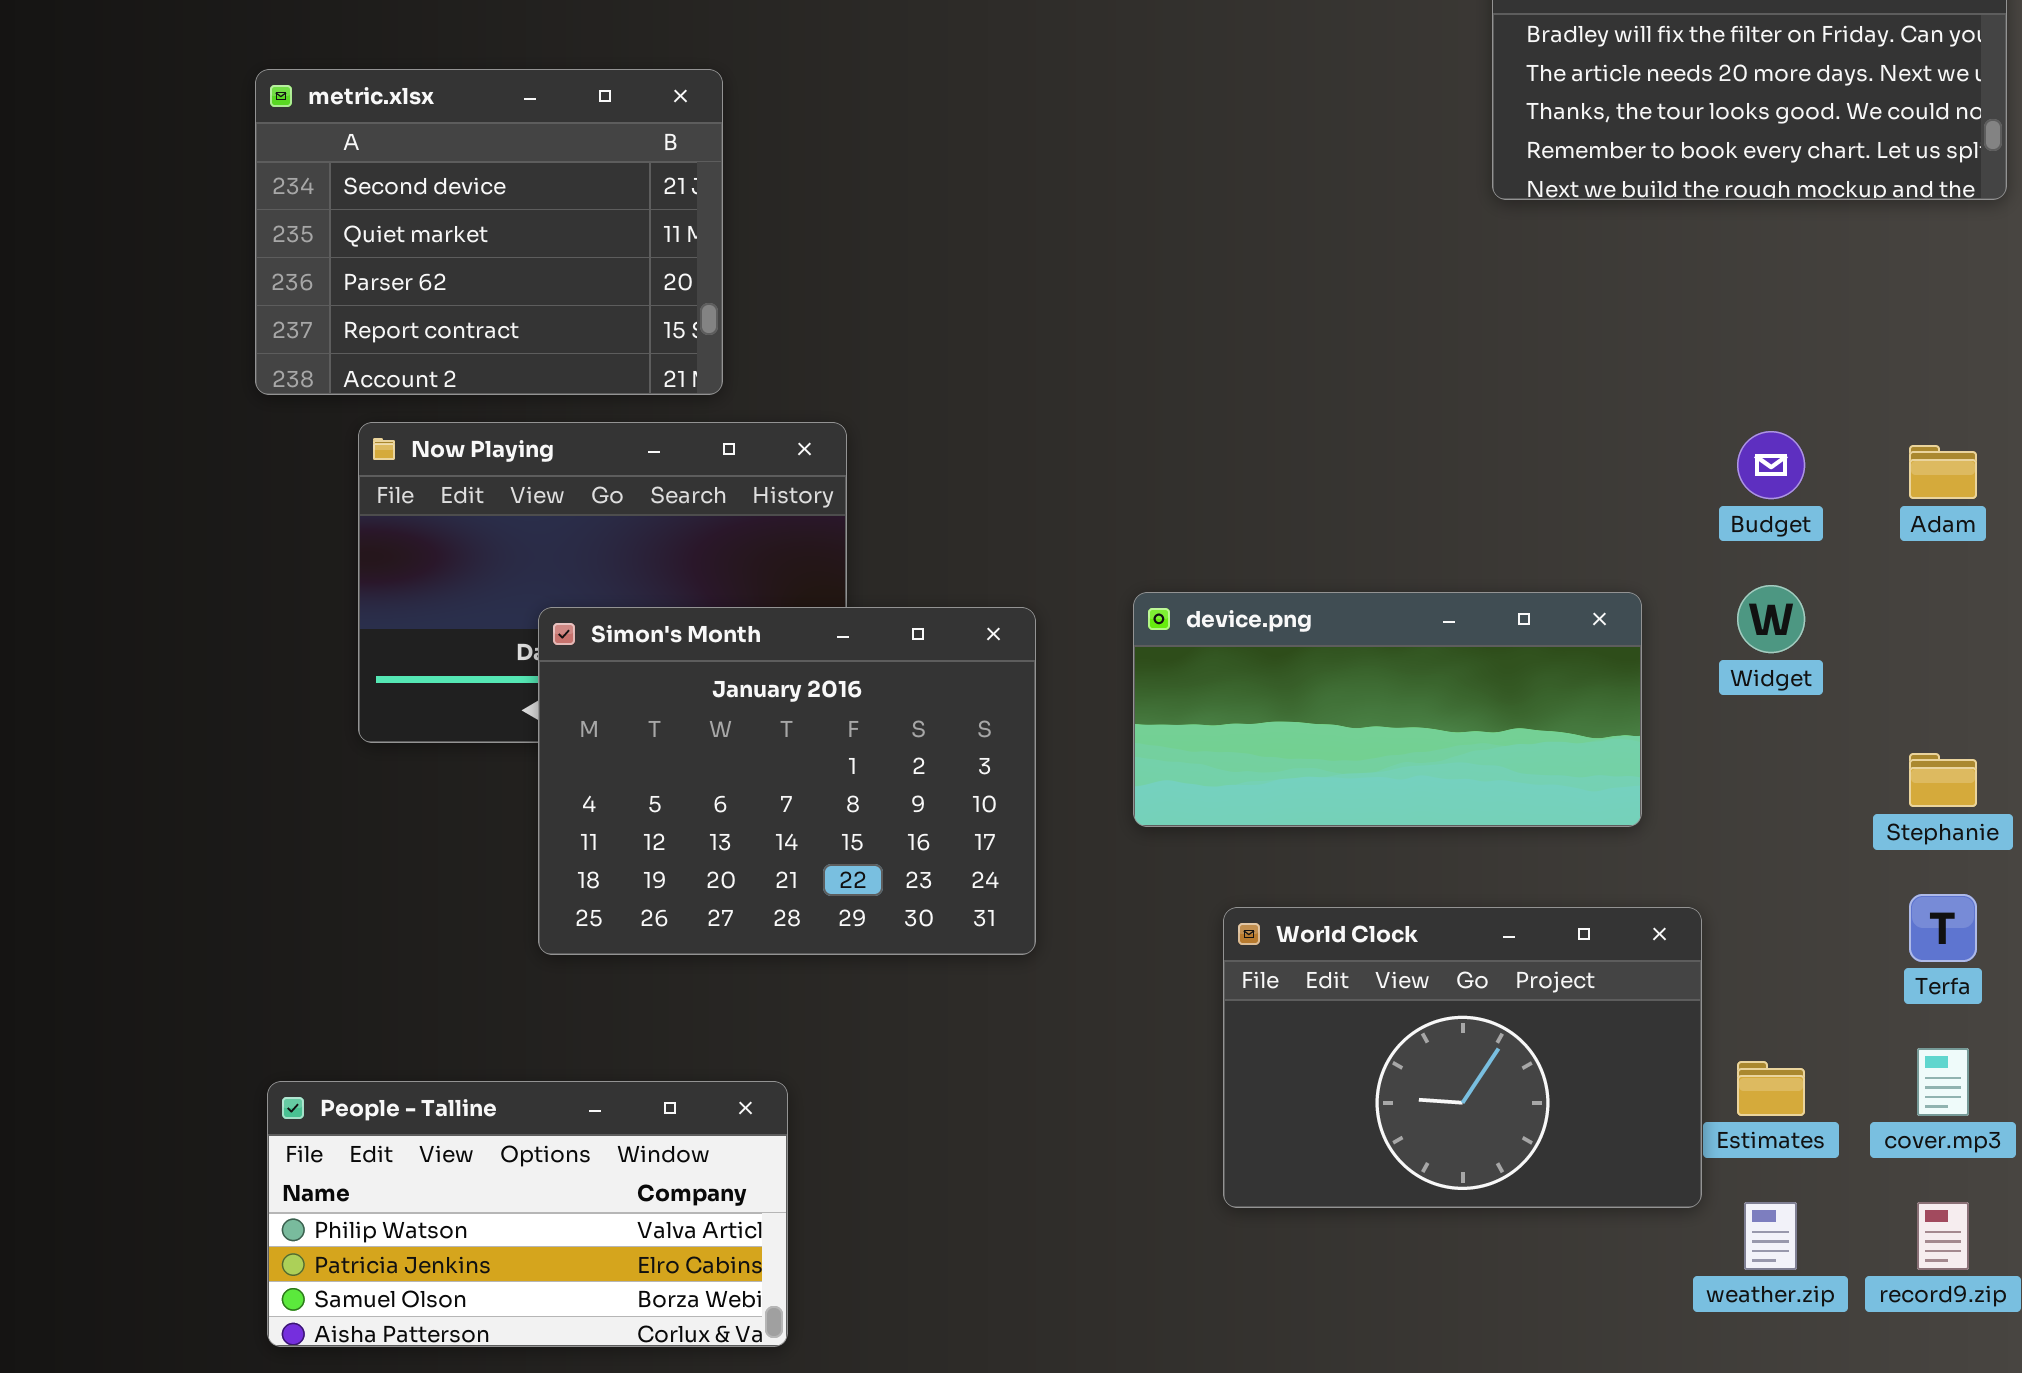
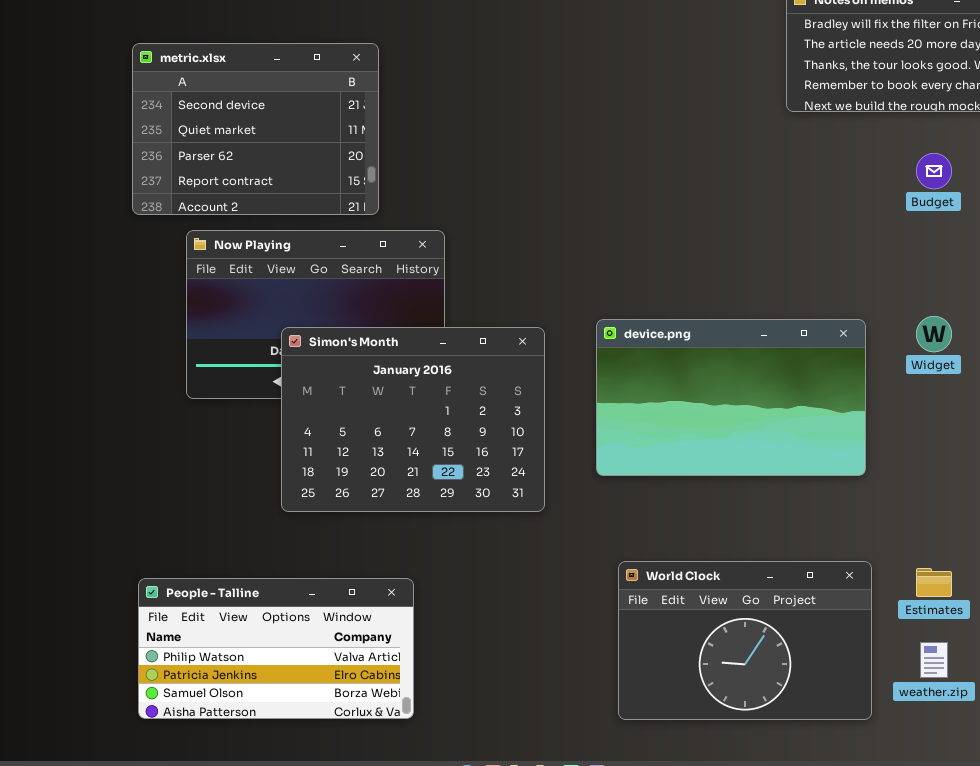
Budget: [1737,431,1805,499] -> [916,153,952,189], moved
device.png: [1133,592,1642,827] -> [596,319,866,476], resized
World Clock: [1223,907,1702,1208] -> [618,561,872,720], moved

